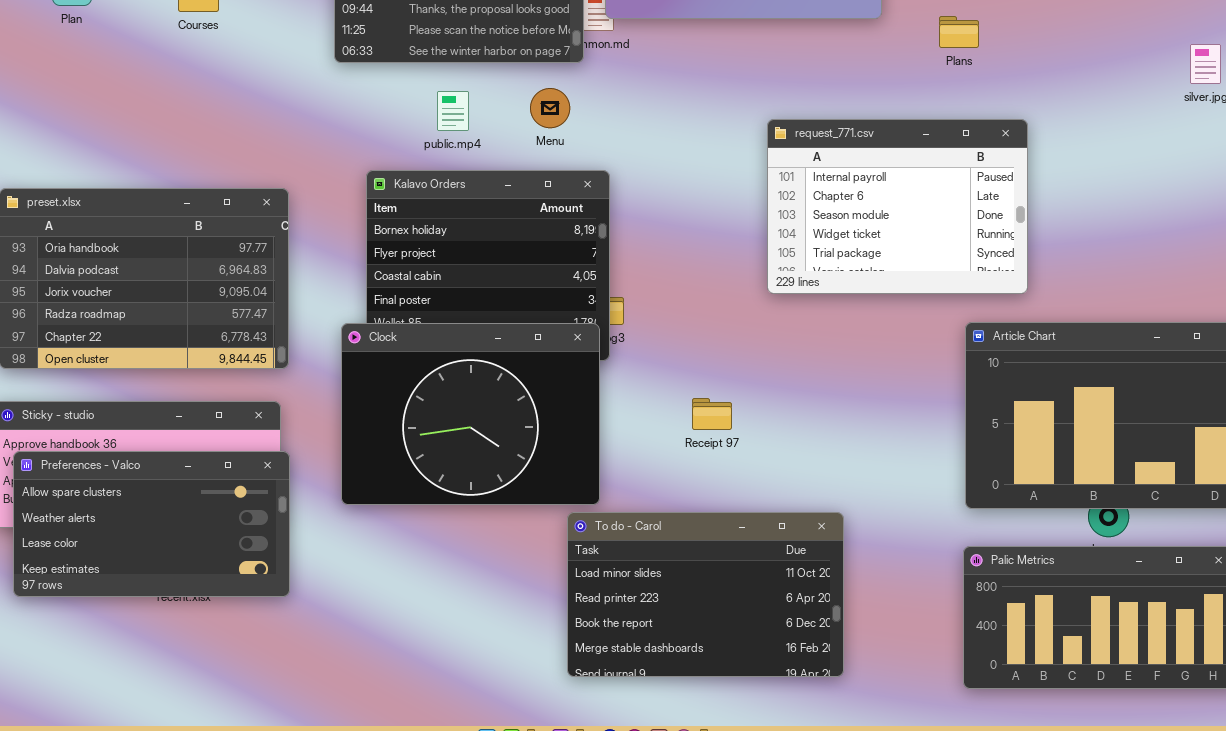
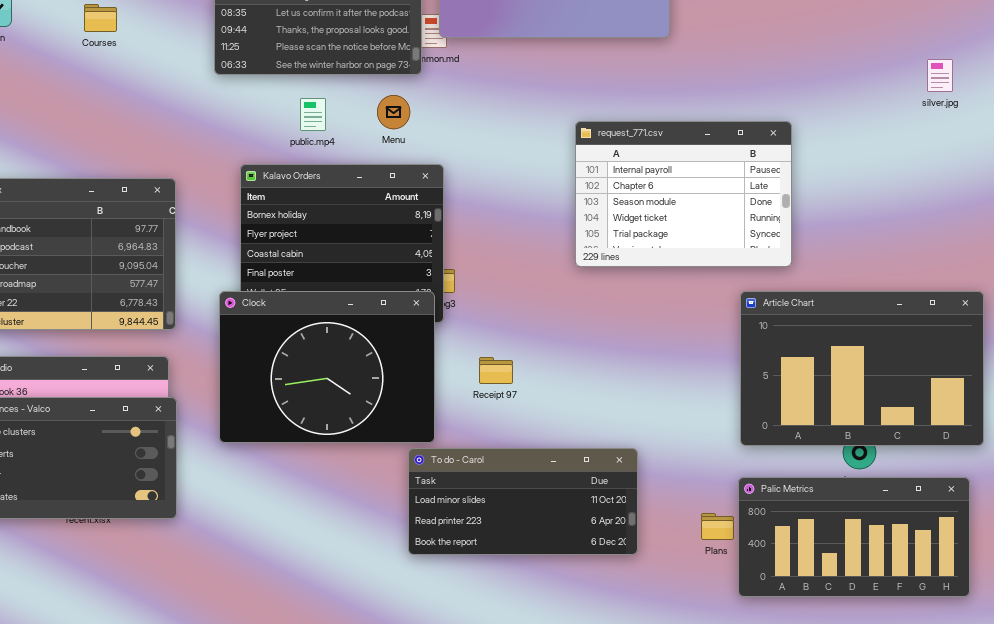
Plans: [939,16,979,48] -> [701,513,734,540], moved
Receipt 97: [692,398,732,430] -> [479,357,513,384], moved
To do - Carol: [567,512,844,677] -> [408,448,638,555], resized

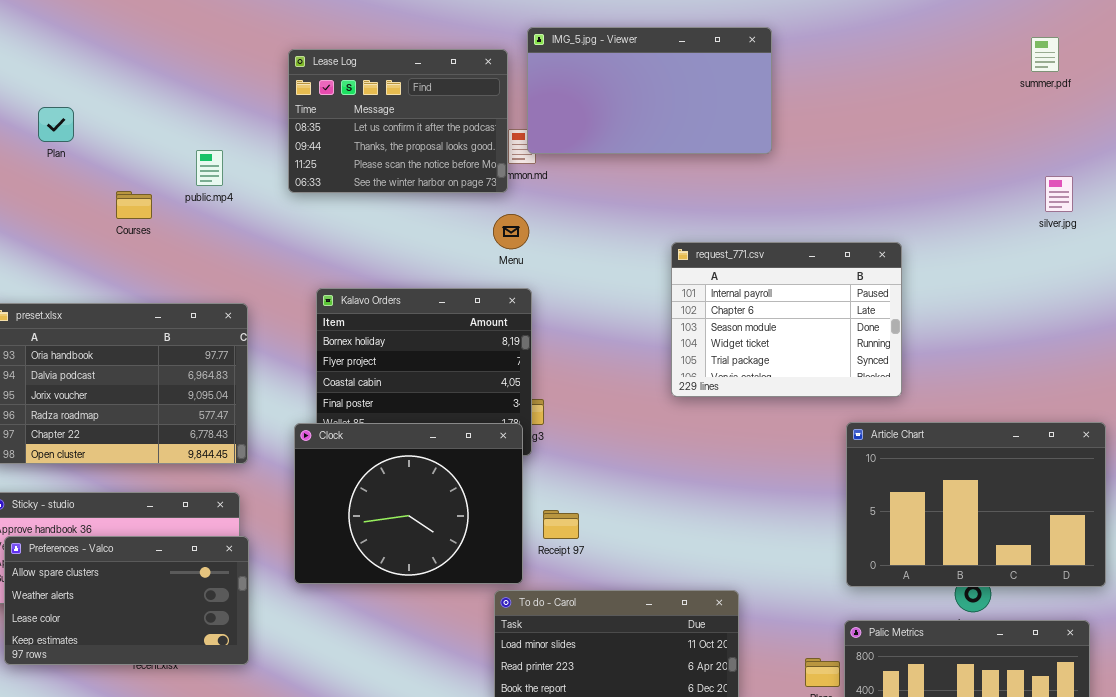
Courses: [84,4,117,32] -> [116,191,152,219], moved
Menu: [377,95,410,129] -> [493,214,529,249], moved
public.mp4: [300,98,326,131] -> [196,150,223,186], moved
Receipt 97: [479,357,513,384] -> [543,510,579,539], moved

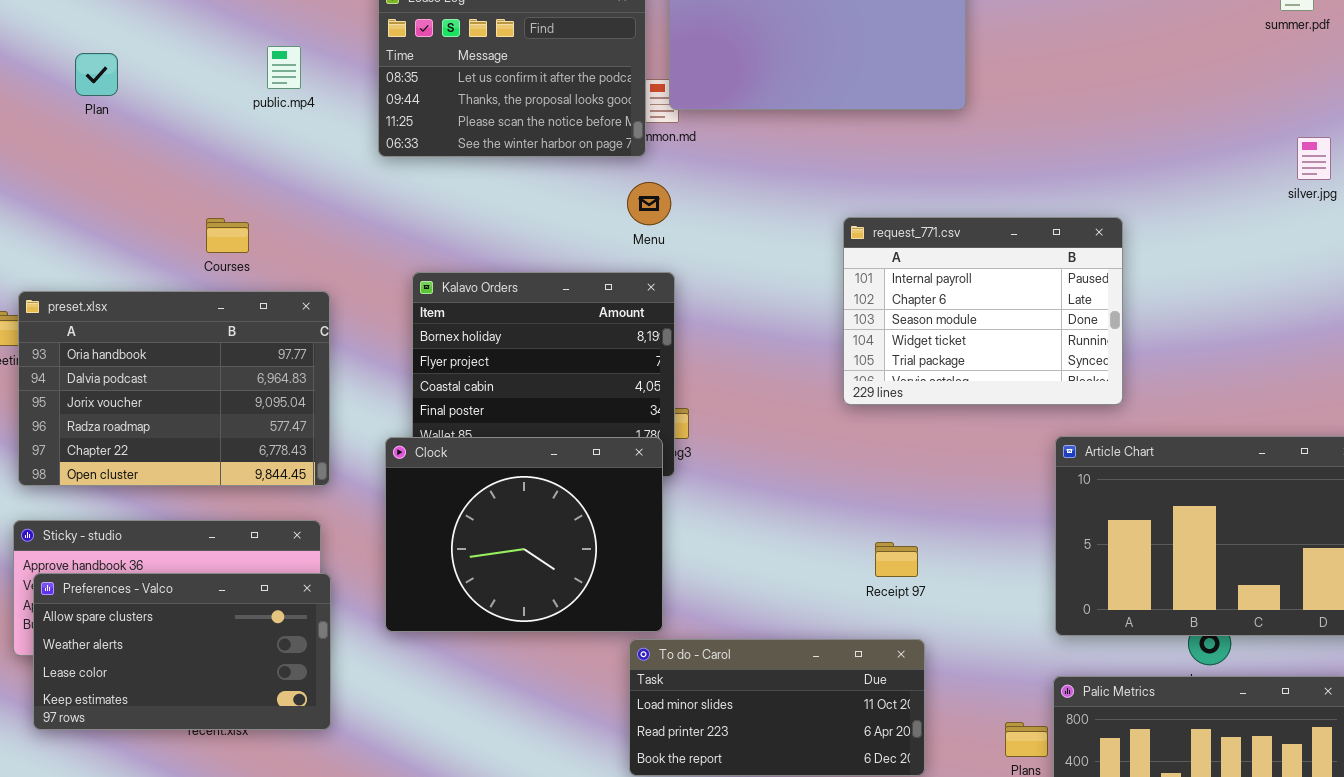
public.mp4: [196,150,223,186] -> [267,46,301,89], moved
Courses: [116,191,152,219] -> [206,218,249,253], moved
Receipt 97: [543,510,579,539] -> [875,542,918,577], moved

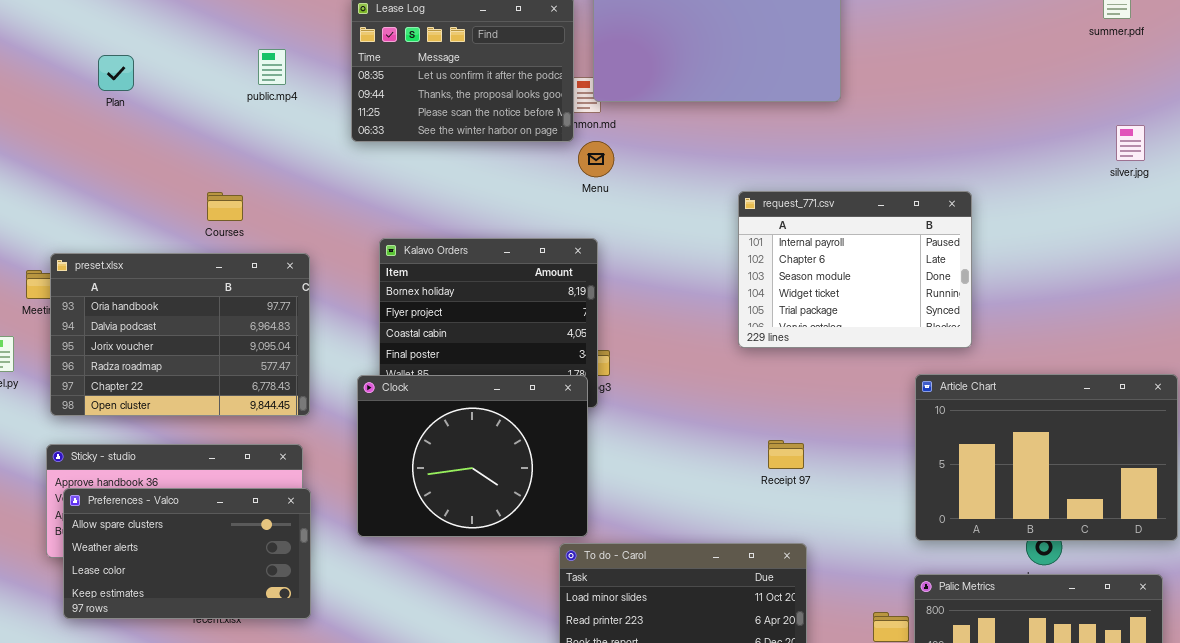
Menu: [627,182,671,225] -> [578,141,614,177], moved
Receipt 97: [875,542,918,577] -> [768,440,804,469], moved

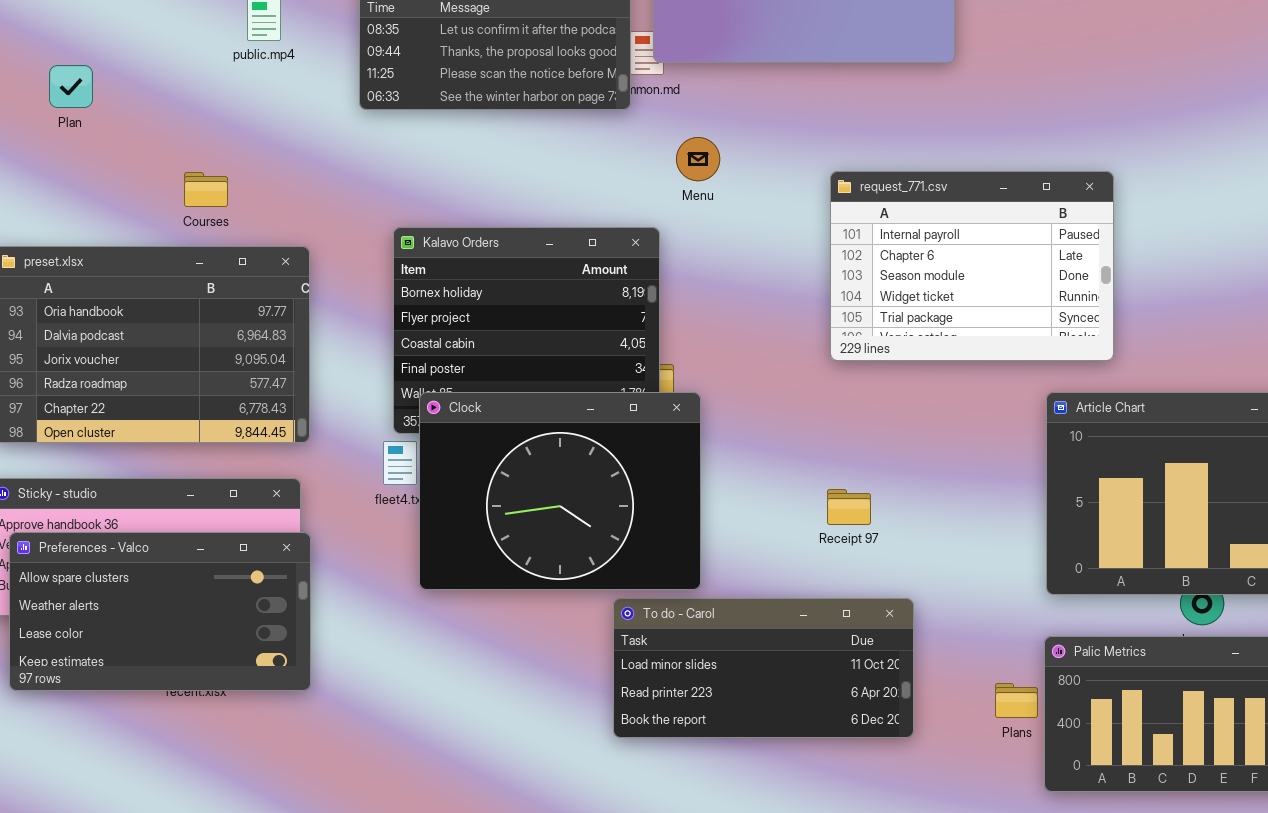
Plan: [98,55,134,91] -> [49,65,93,108], moved
Menu: [578,141,614,177] -> [676,137,720,181], moved
Clock: [357,375,588,537] -> [419,392,701,590], moved
Receipt 97: [768,440,804,469] -> [827,489,871,525], moved

